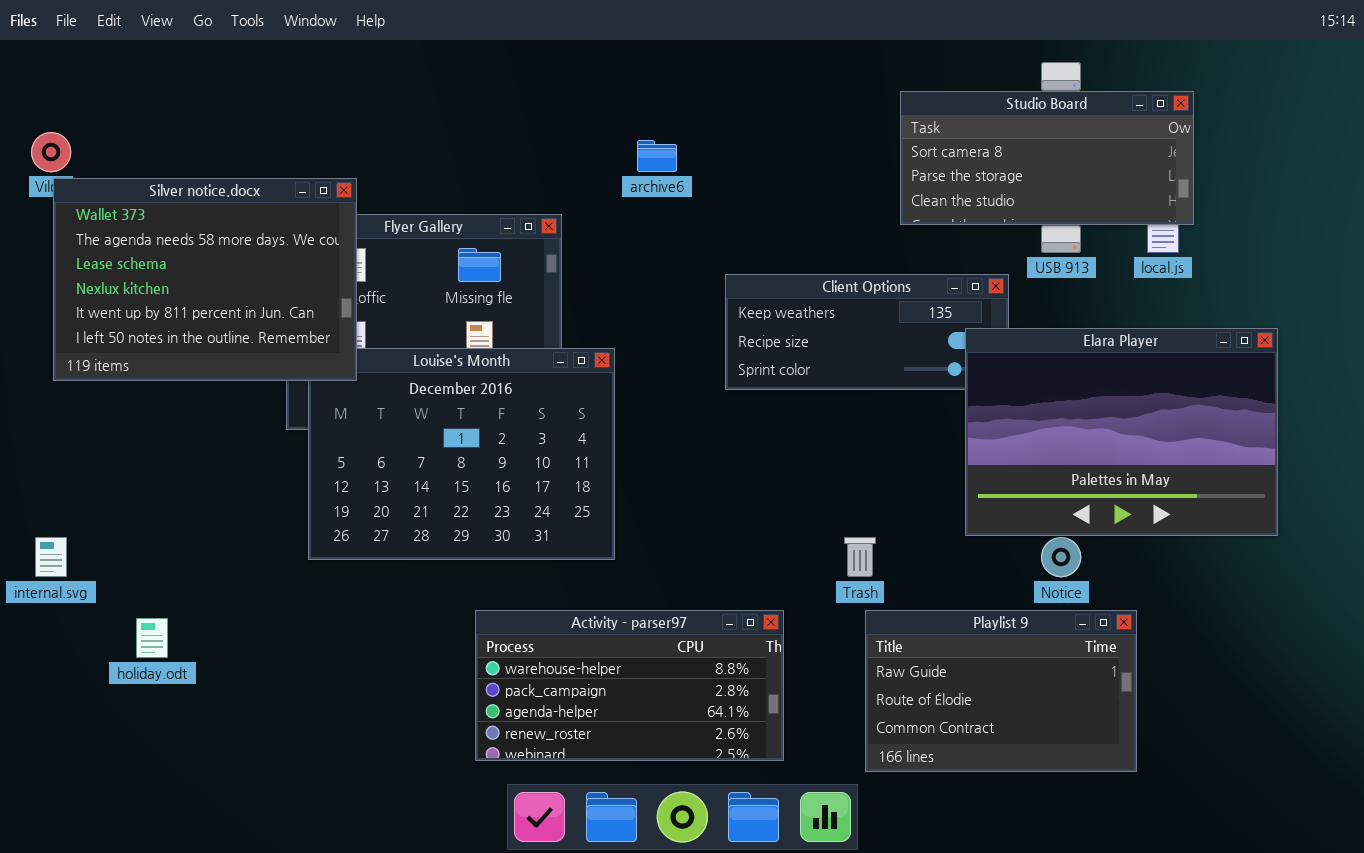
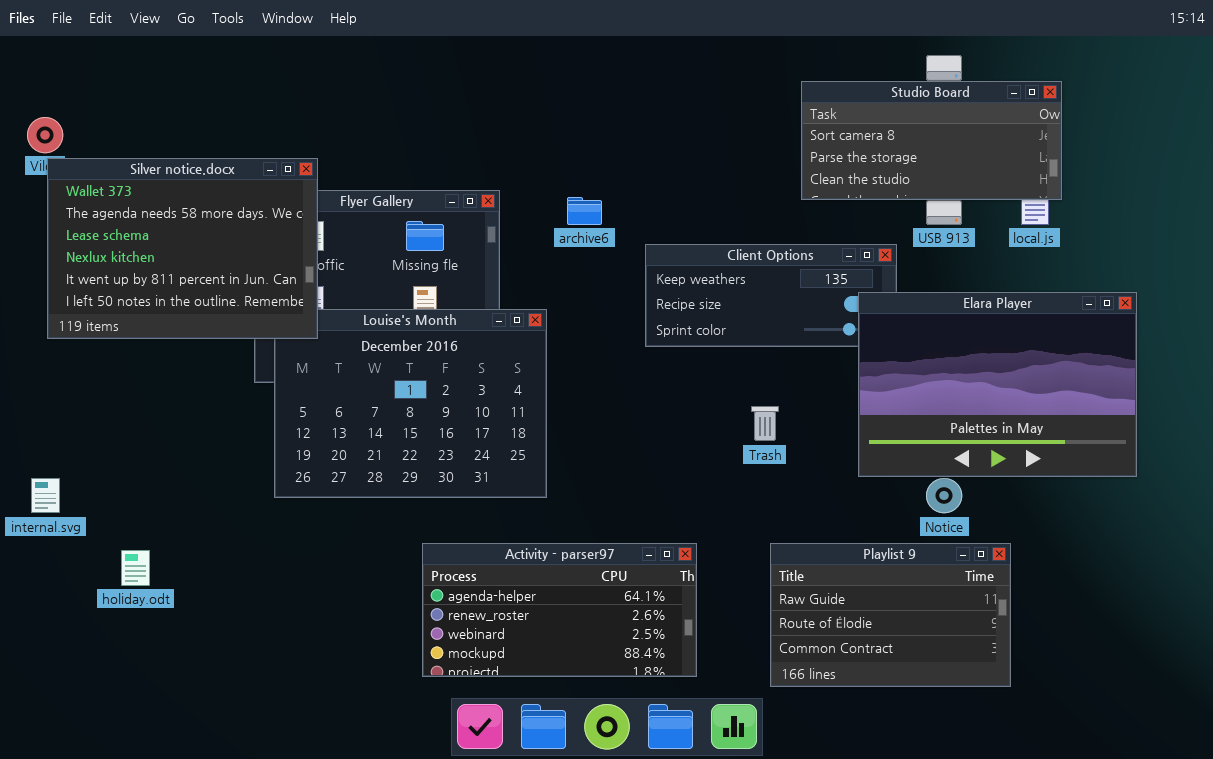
archive6: [637,140,677,172] -> [567,197,602,225], moved
Trash: [844,537,876,577] -> [751,406,779,441], moved
Activity - parser97: [475,610,784,761] -> [422,543,697,677], scrolled down 2 rows

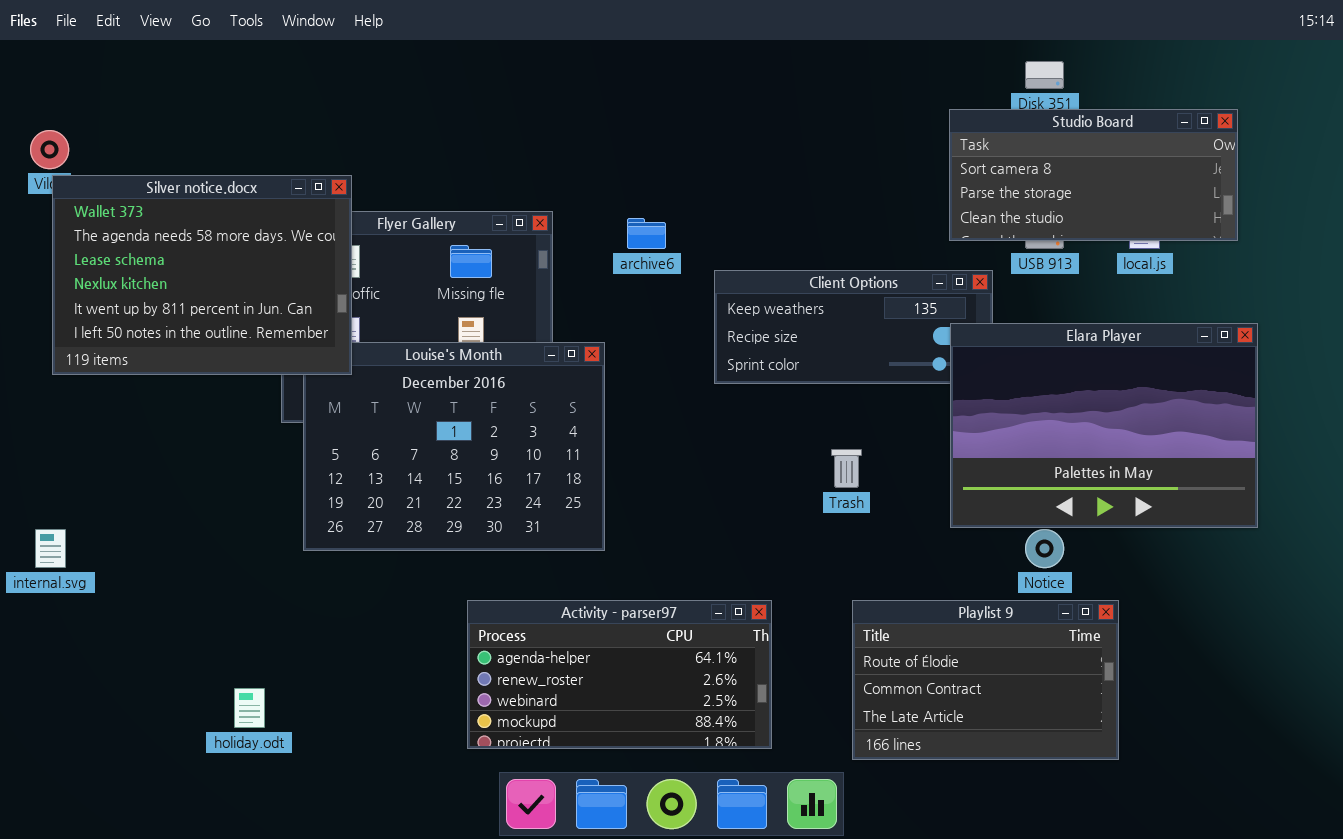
Studio Board: [801,81,1062,200] -> [949,109,1238,241], moved
Playlist 9: [770,543,1011,687] -> [852,600,1119,760], scrolled down 1 row
holiday.odt: [121,550,150,586] -> [234,688,265,728], moved

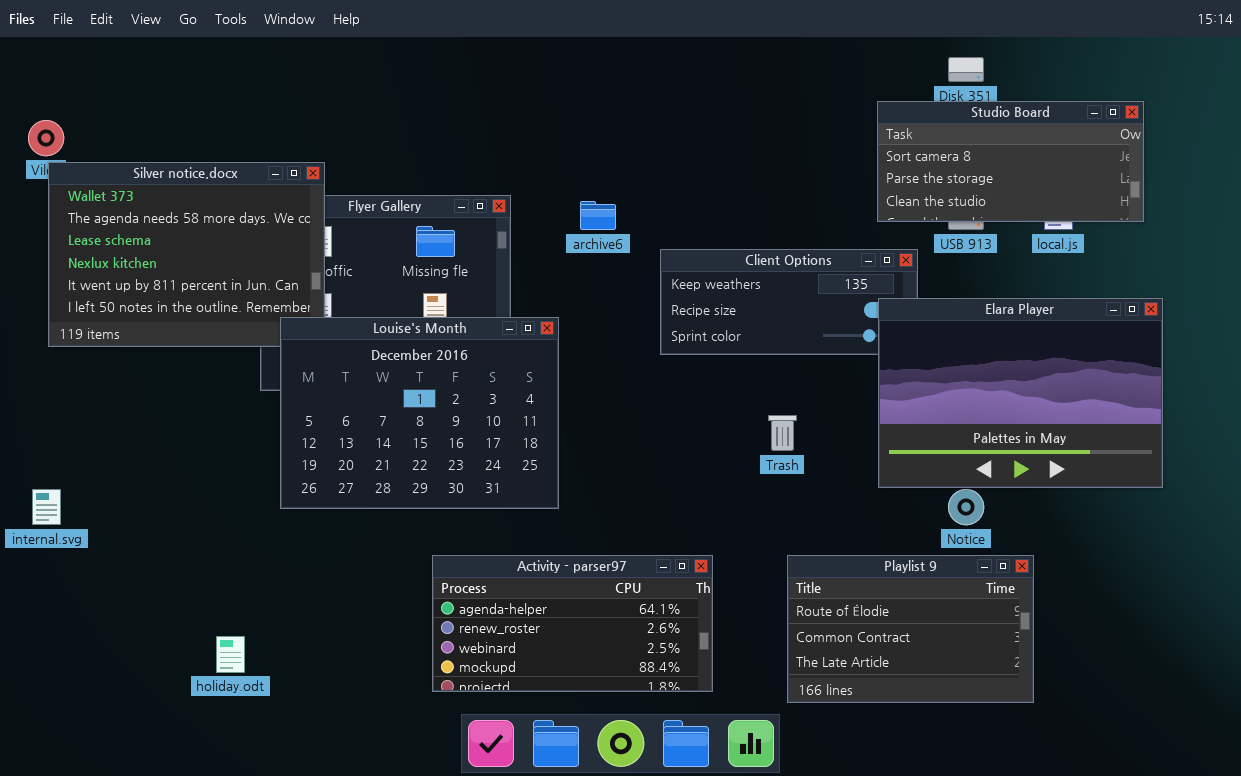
Louise's Month: [303,342,605,551] -> [280,317,559,509], raised

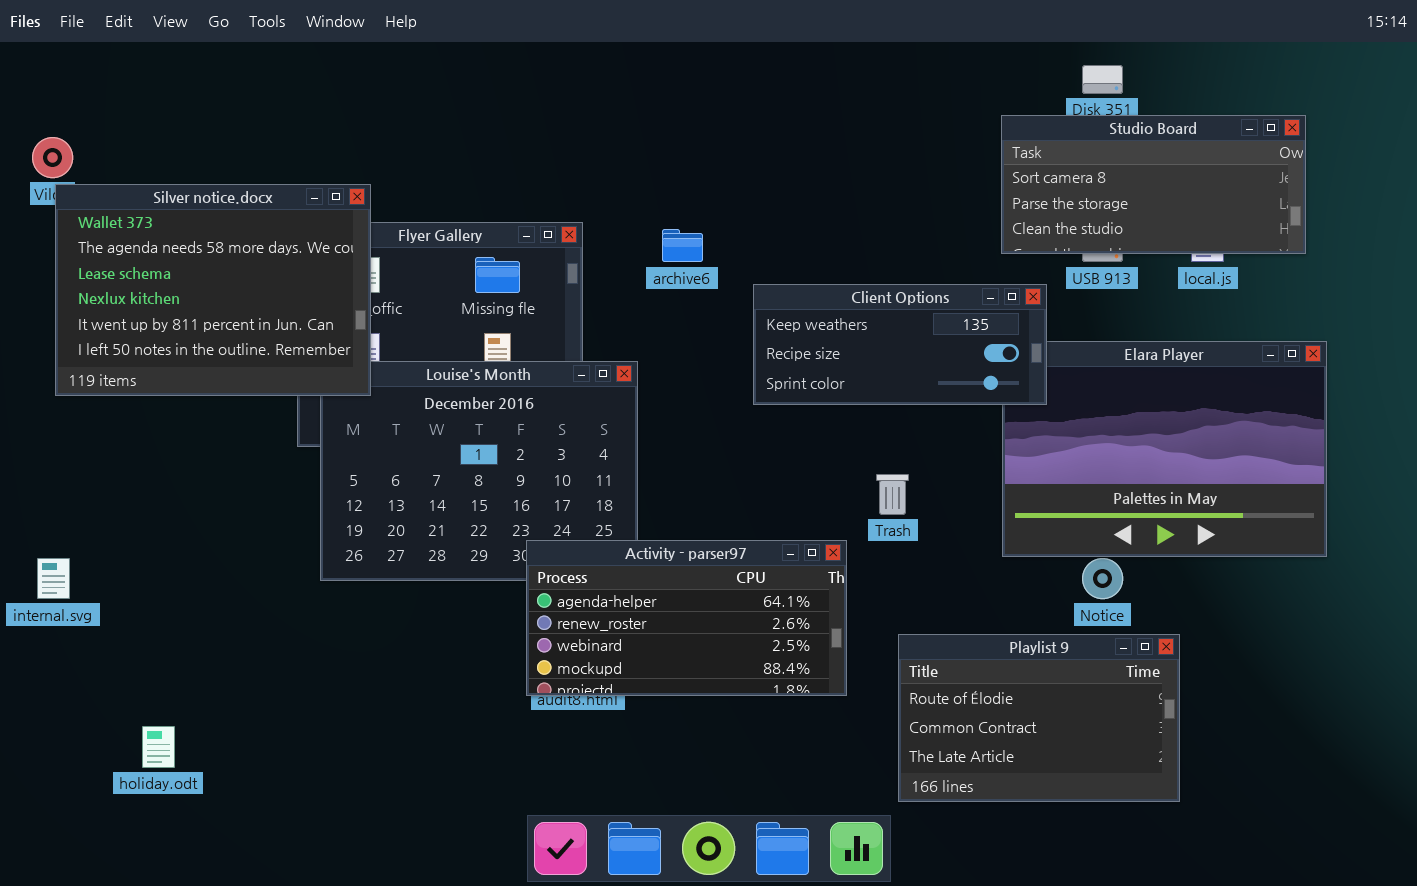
Silver notice.docx: [48,162,325,347] -> [55,184,371,396], raised
Client Options: [660,249,918,355] -> [753,284,1047,405], raised
Activity - parser97: [432,555,713,692] -> [526,540,847,696], moved
holiday.odt: [216,636,245,673] -> [142,726,175,768], moved

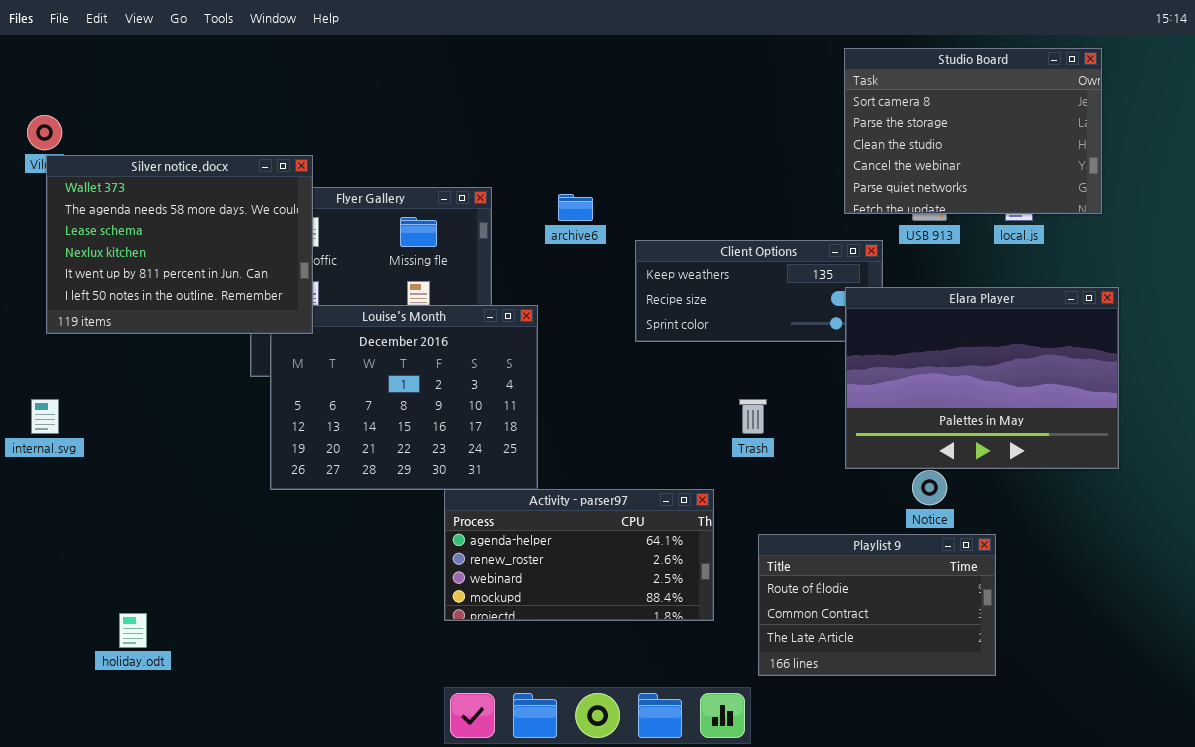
Studio Board: [1001,115,1306,254] -> [844,48,1102,214], resized
Elara Player: [1002,341,1327,557] -> [845,287,1119,469], raised
Activity - parser97: [526,540,847,696] -> [444,489,714,621], moved
internal.svg: [37,558,70,599] -> [31,399,59,434], moved

